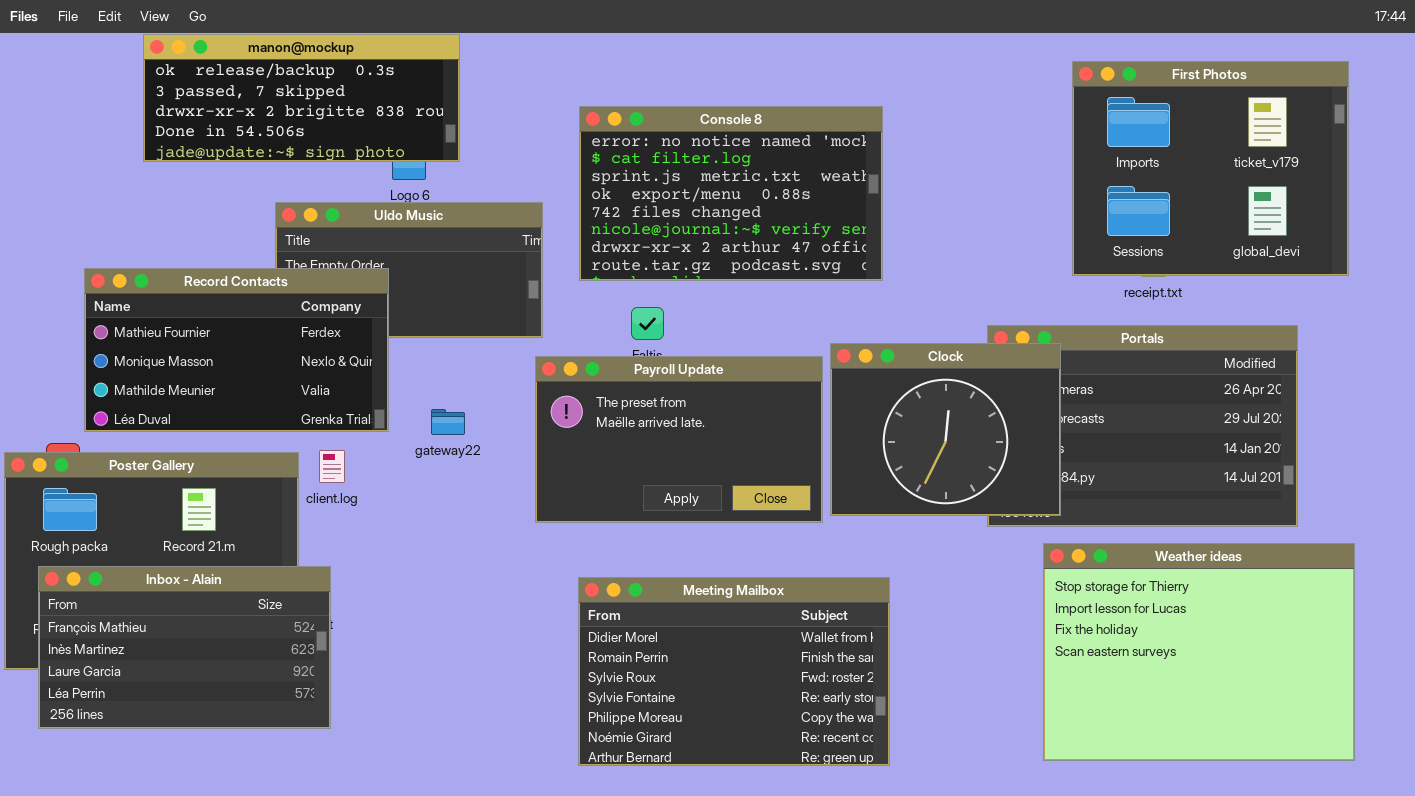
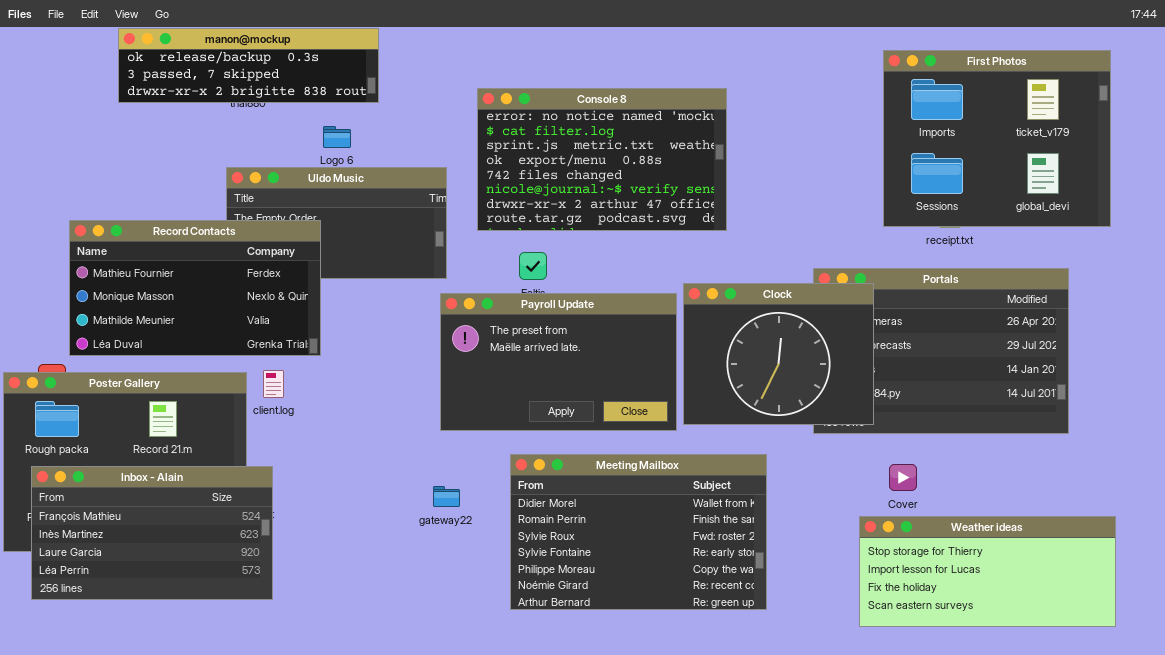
manon@mockup: [143,34,460,162] -> [118,28,379,103], resized
gateway22: [431,409,465,435] -> [433,486,460,507], moved
Weather ideas: [1043,543,1355,761] -> [859,516,1116,627], resized
Meeting Mailbox: [578,577,890,766] -> [510,454,767,610], moved

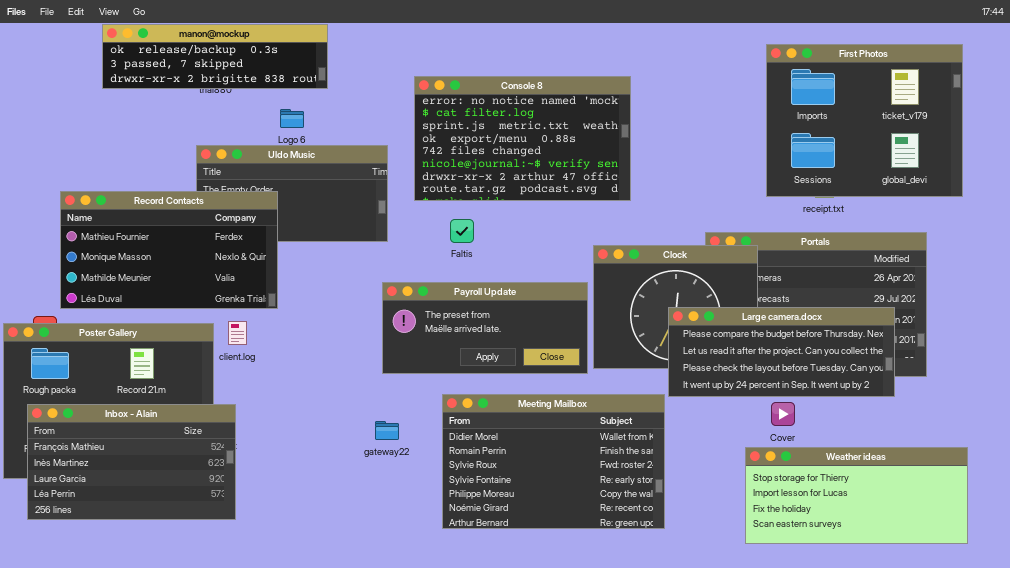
Payroll Update: [440,293,677,431] -> [382,282,588,374], resized
Large camera.docx: none -> [668,307,895,397], opened

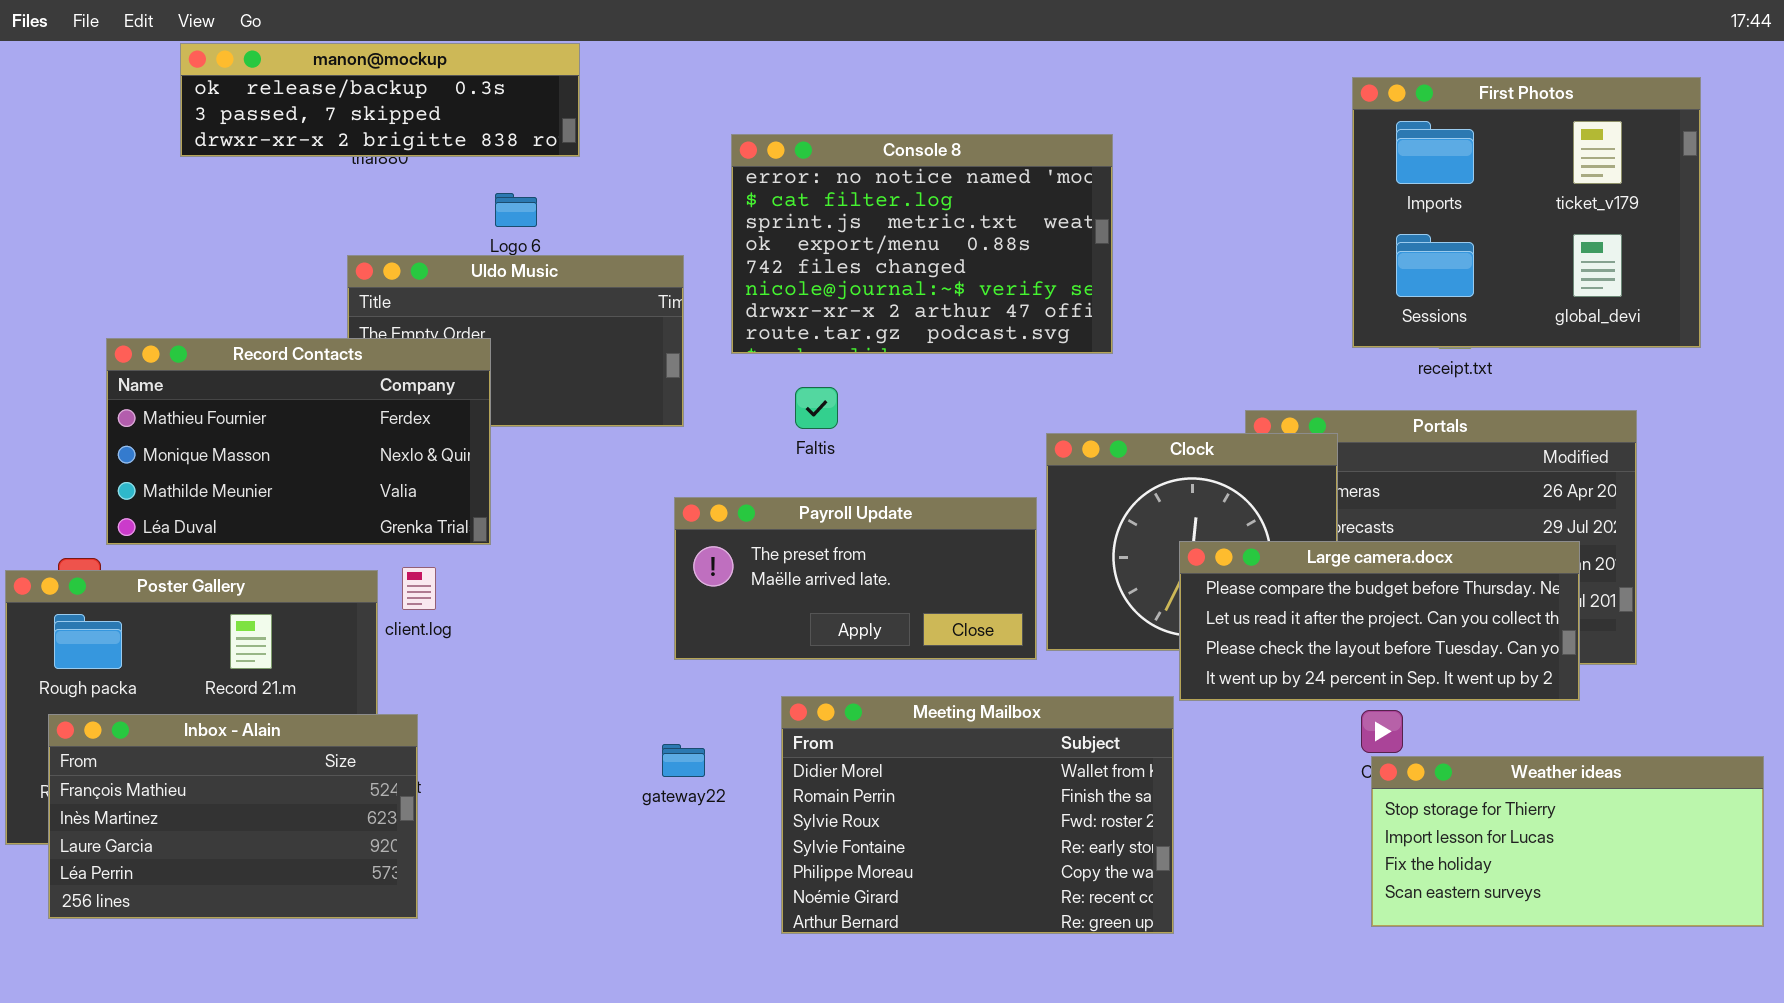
Weather ideas: [745,447,968,544] -> [1371,756,1764,927], moved

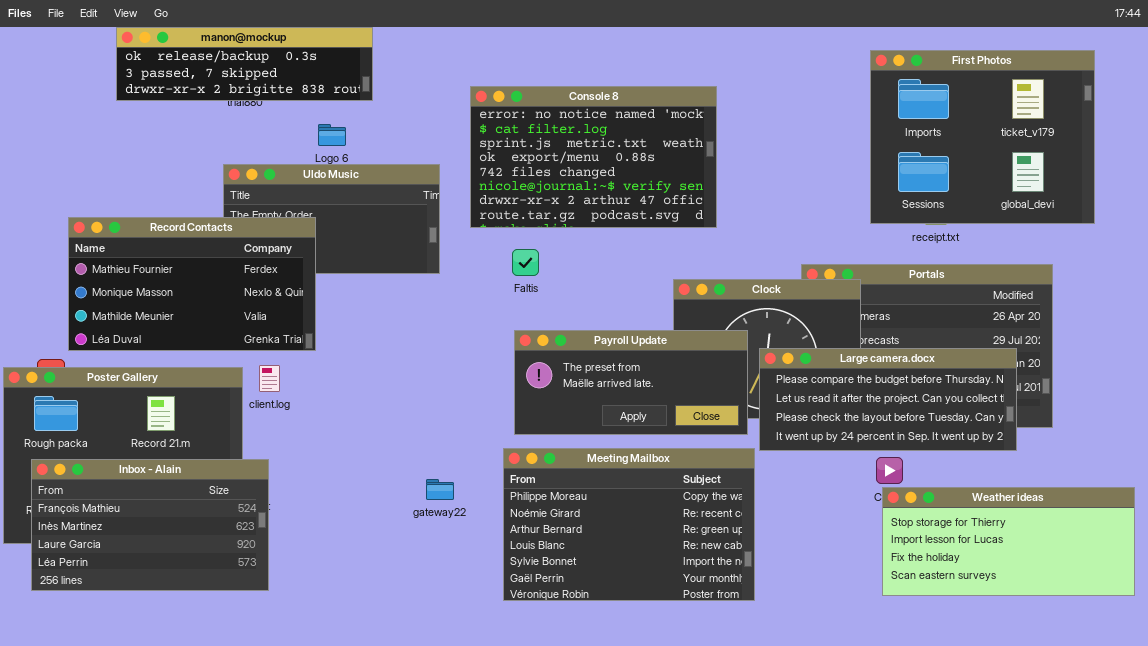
Payroll Update: [674,497,1037,660] -> [514,330,748,435], moved
Meeting Mailbox: [781,696,1174,934] -> [503,448,755,601], scrolled down 4 rows

